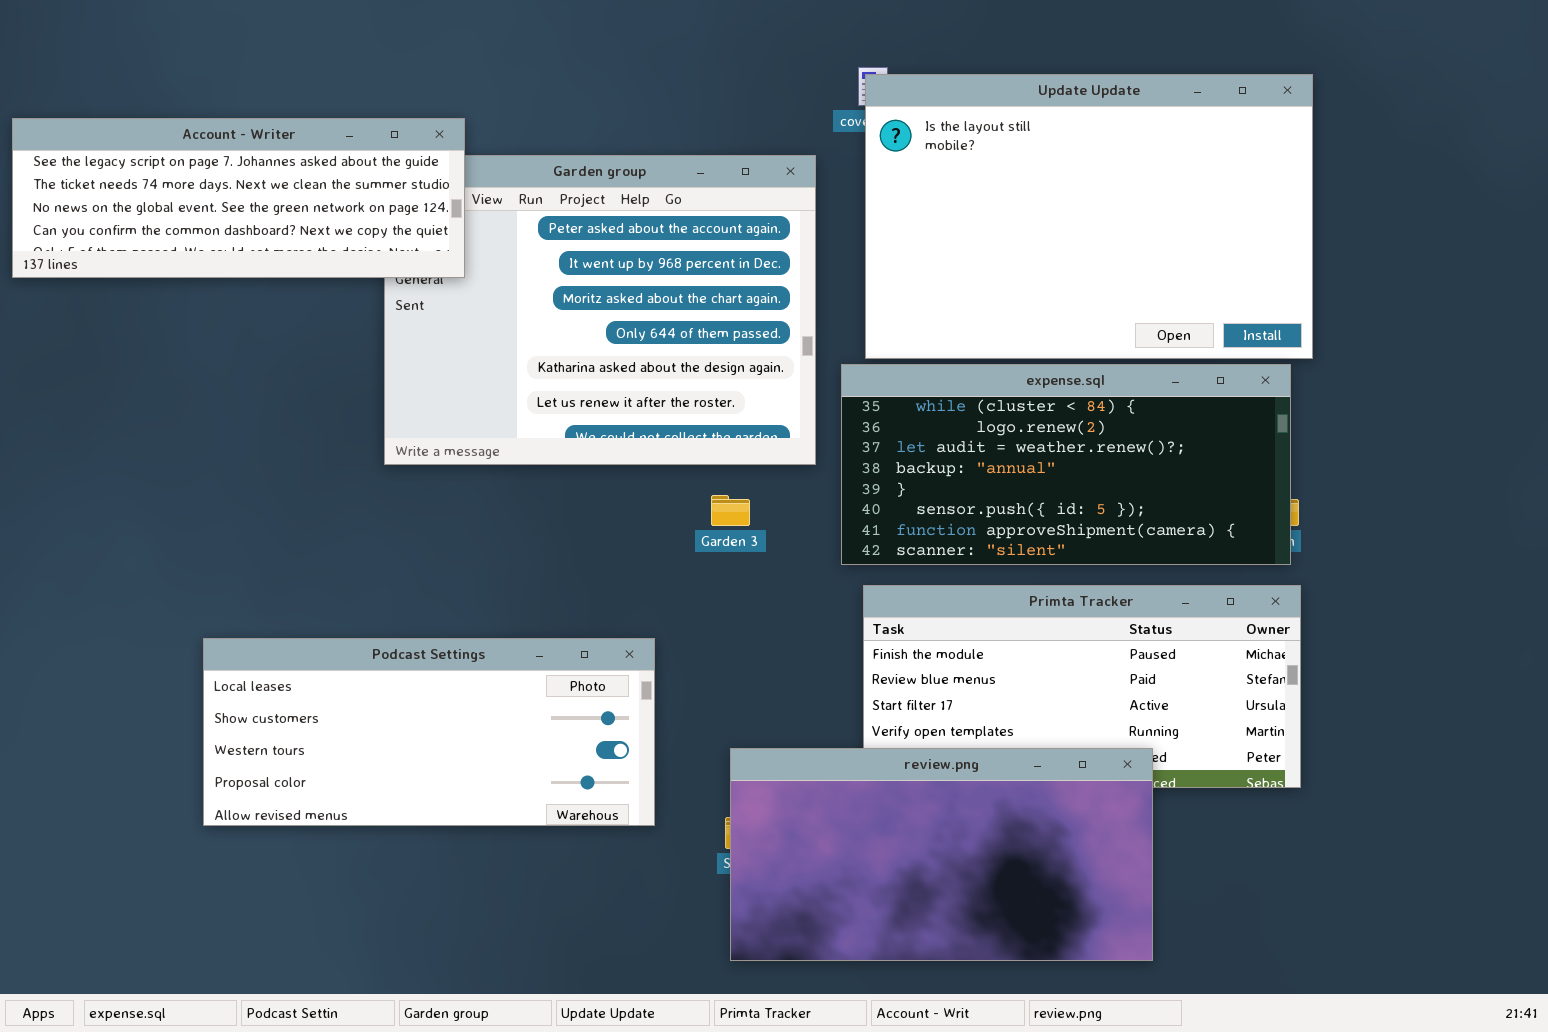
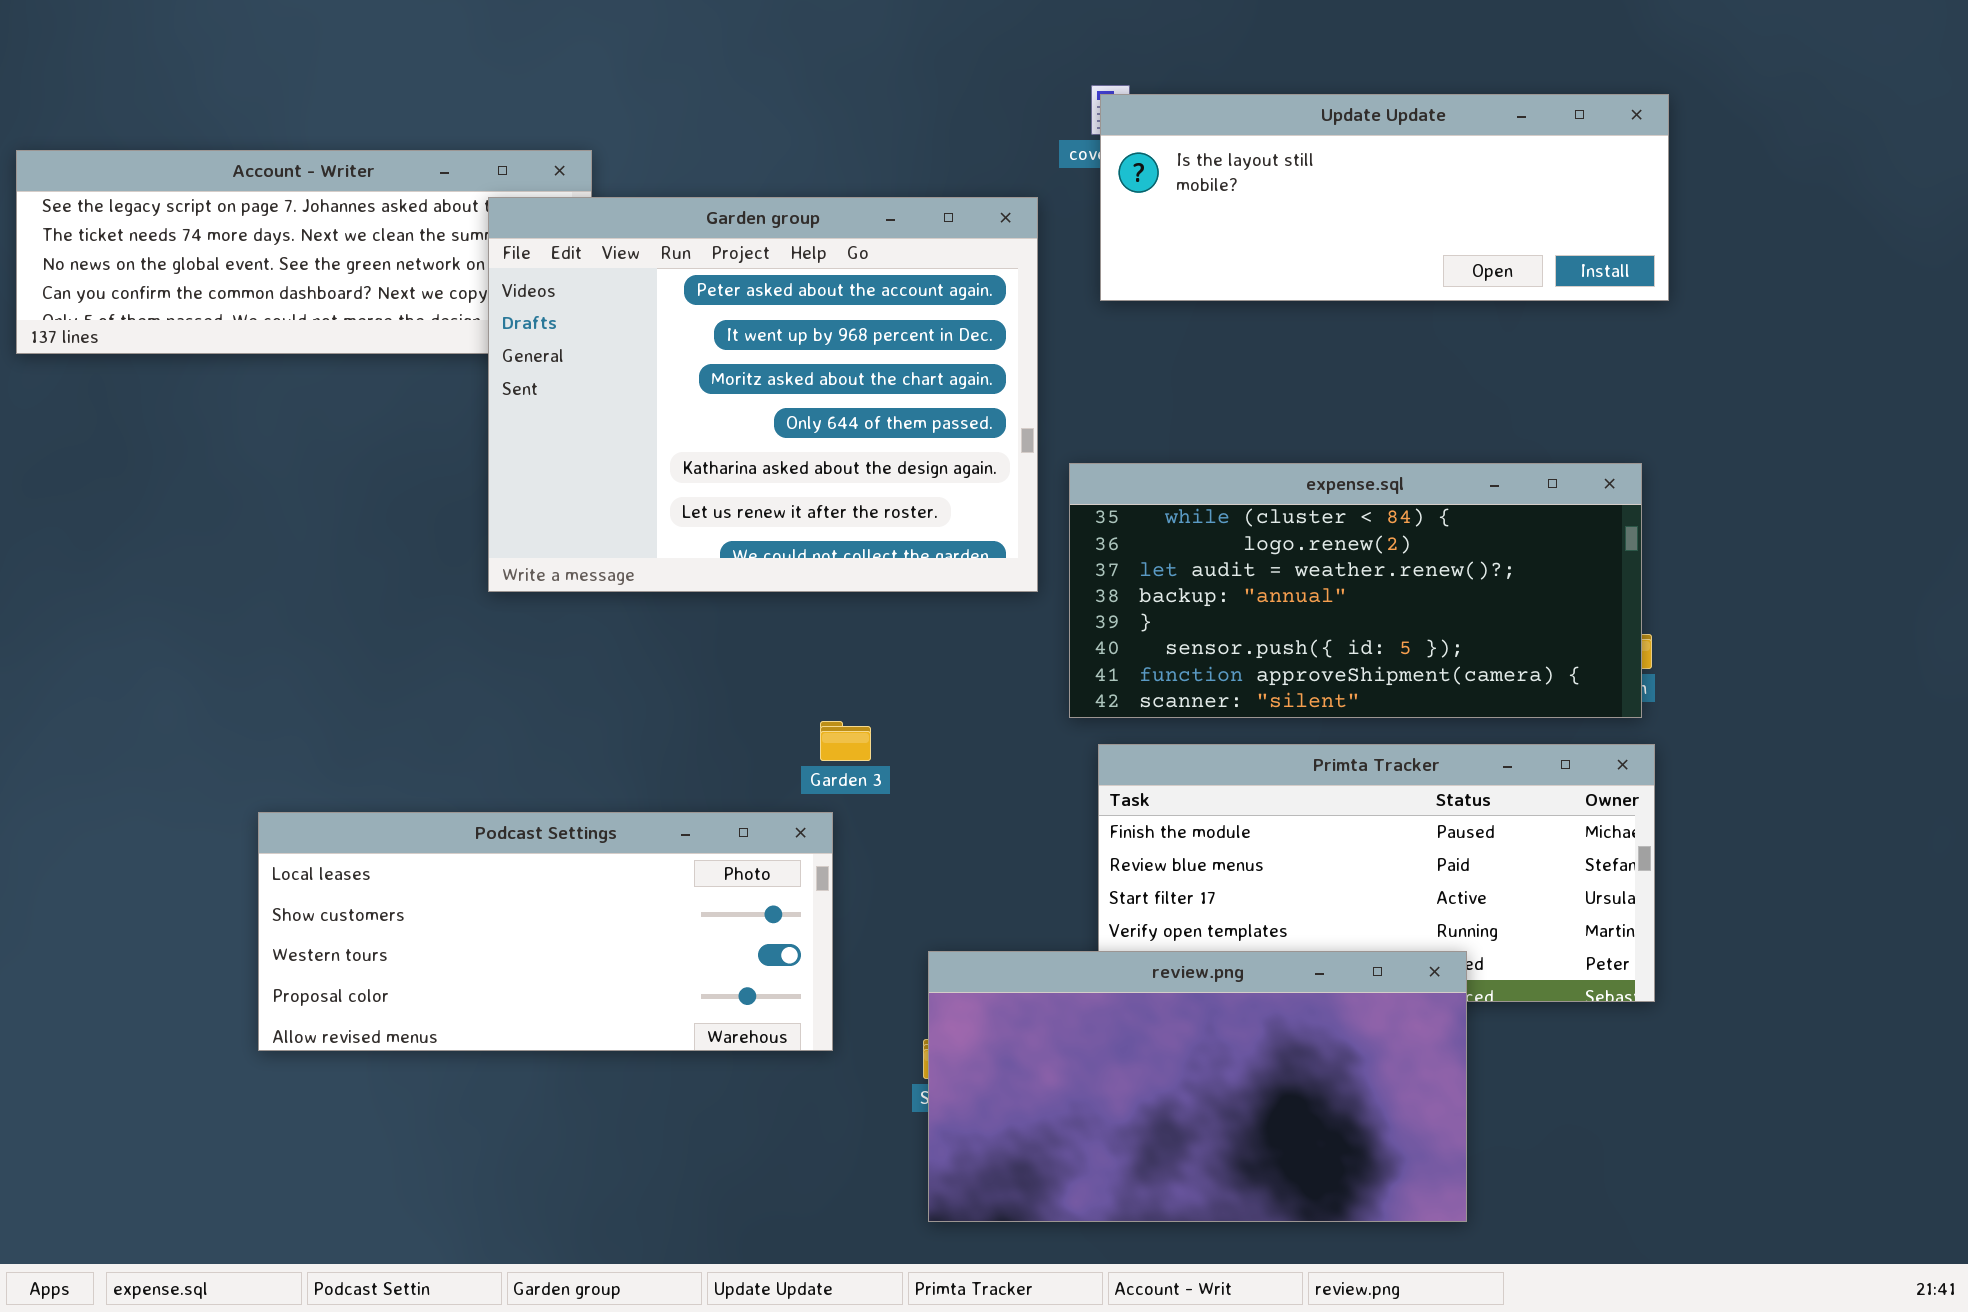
Update Update: [865,74,1313,359] -> [1100,94,1669,301], resized
Garden group: [384,155,816,465] -> [488,197,1038,592], raised
Garden 3: [711,495,750,526] -> [820,721,871,761], moved

